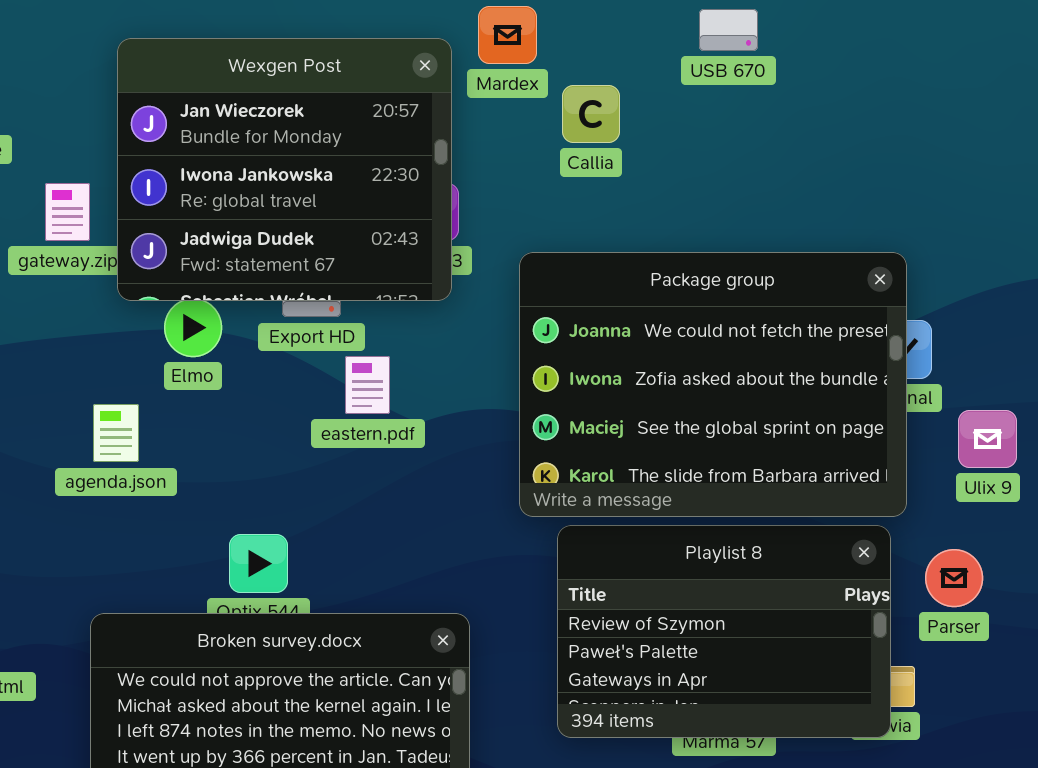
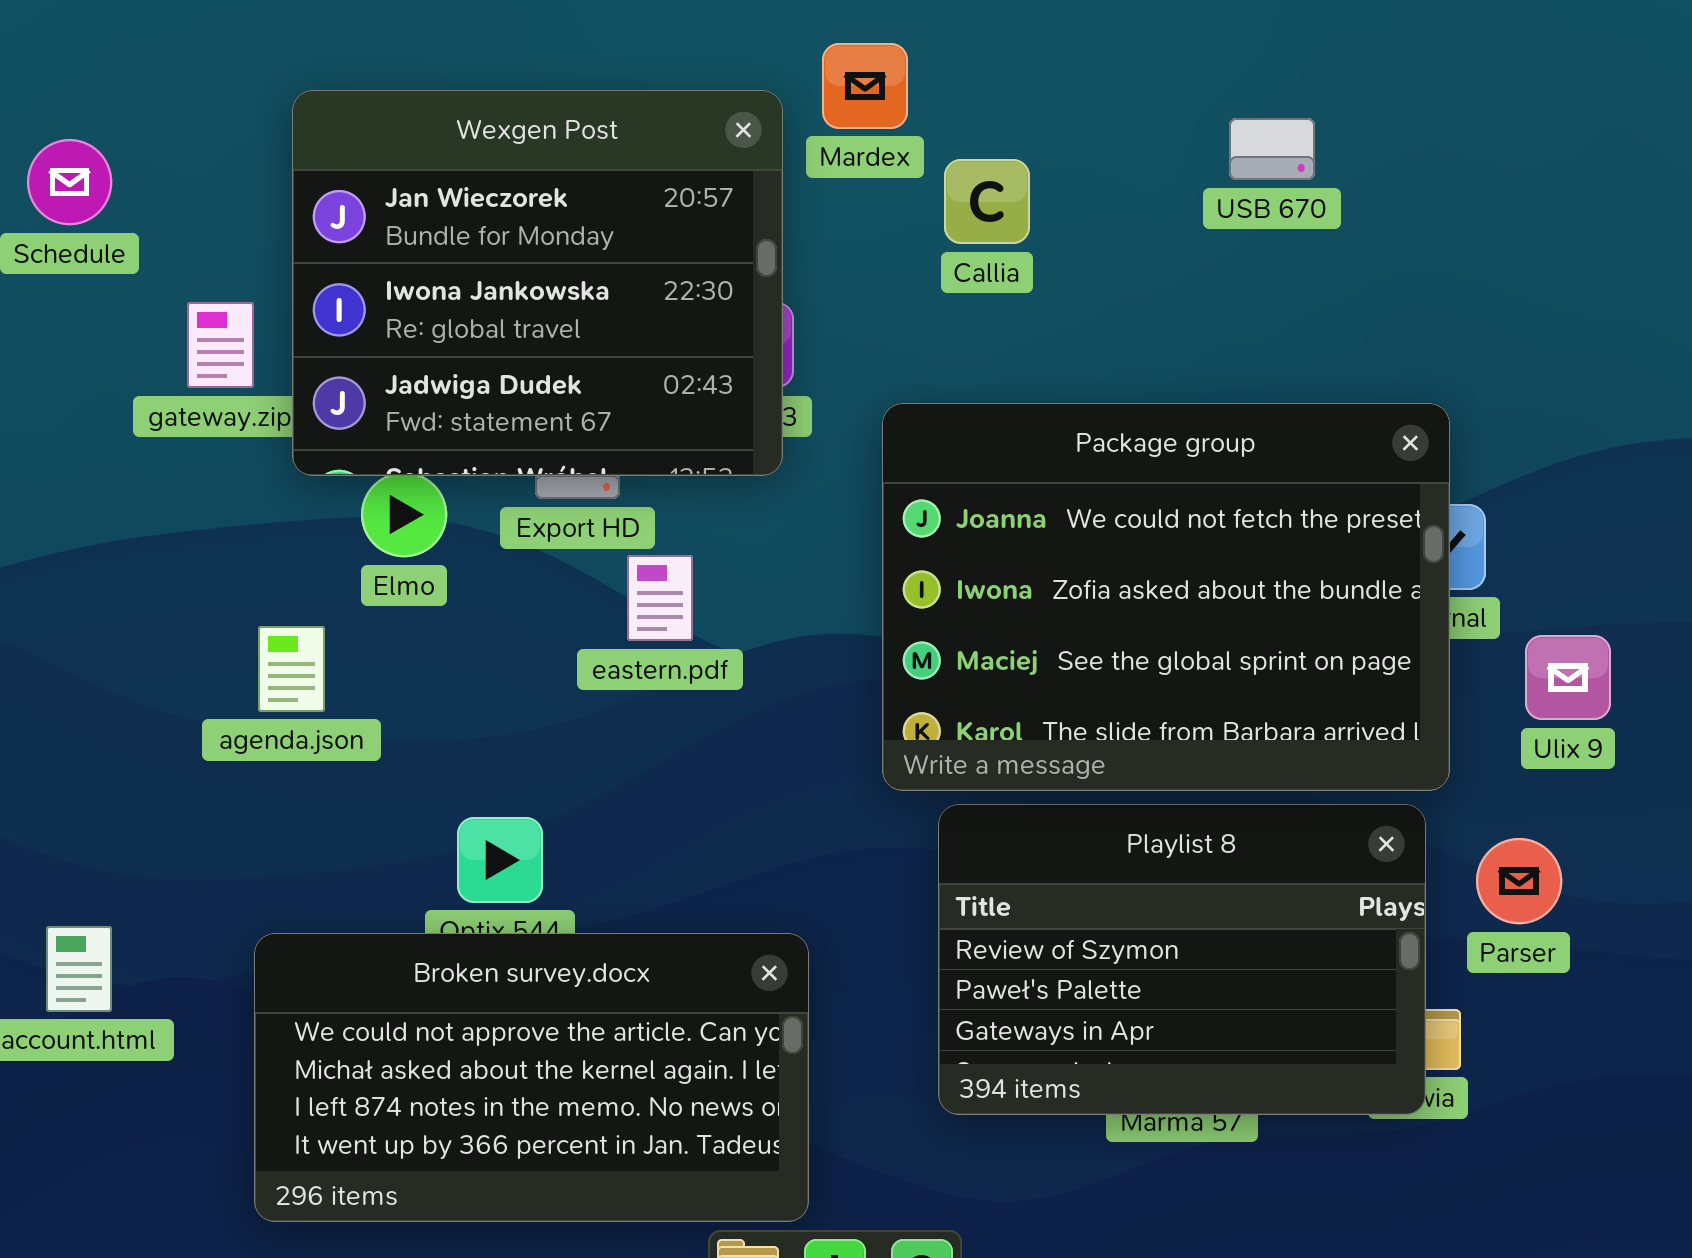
USB 670: [699,9,758,51] -> [1229,118,1315,180], moved

